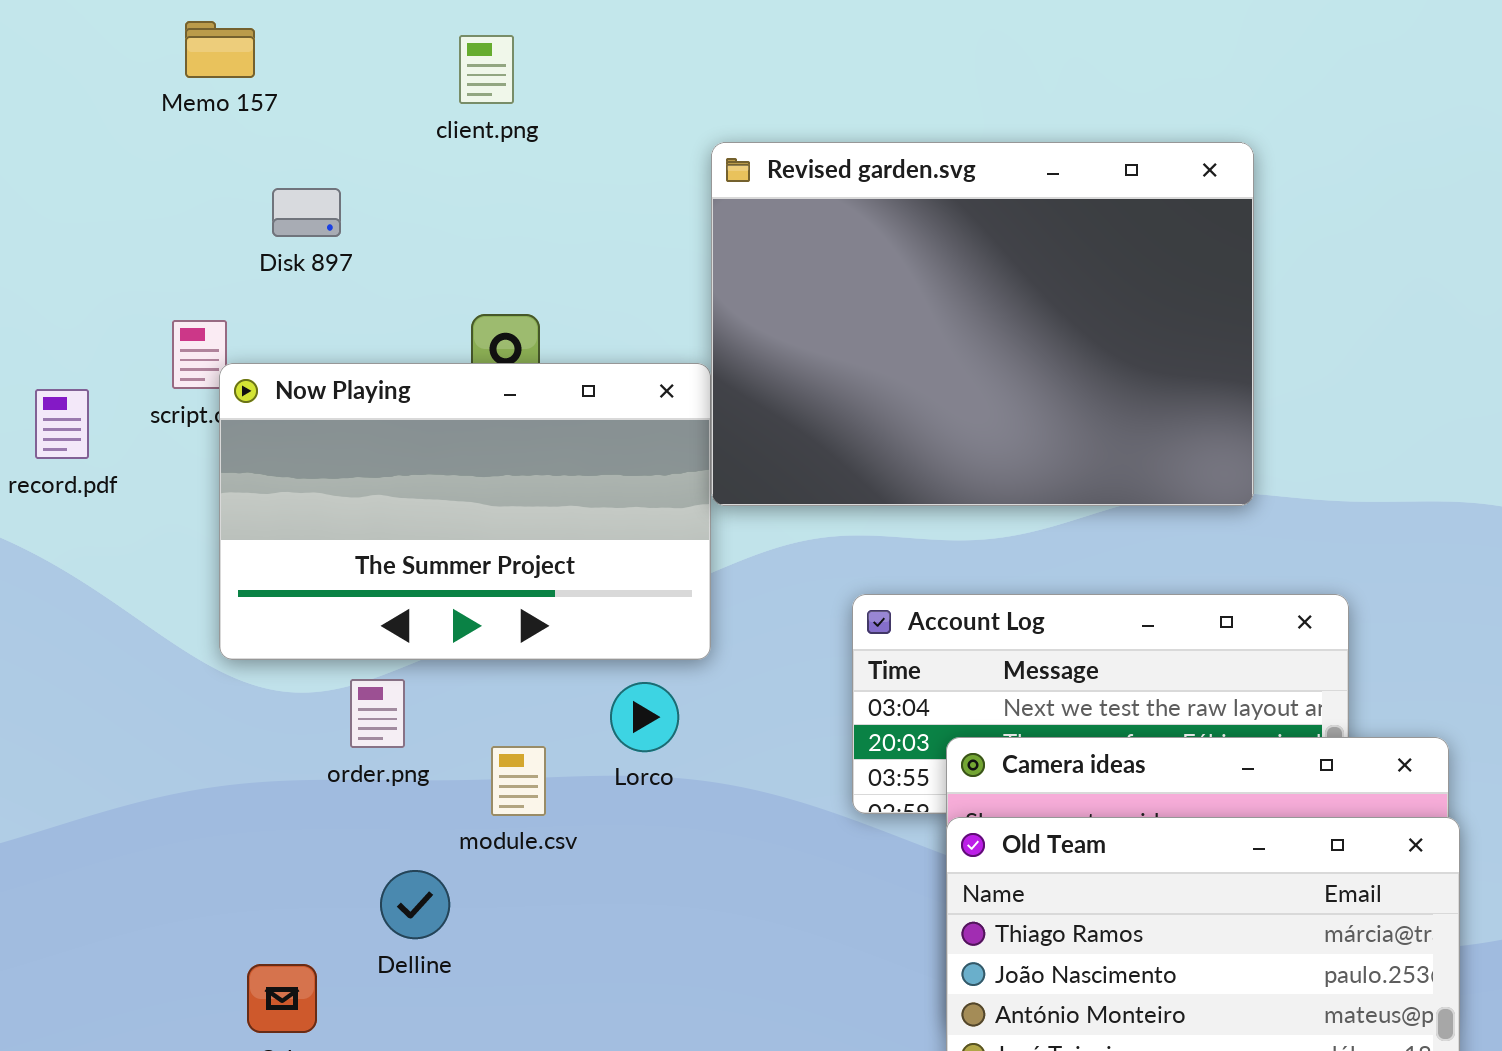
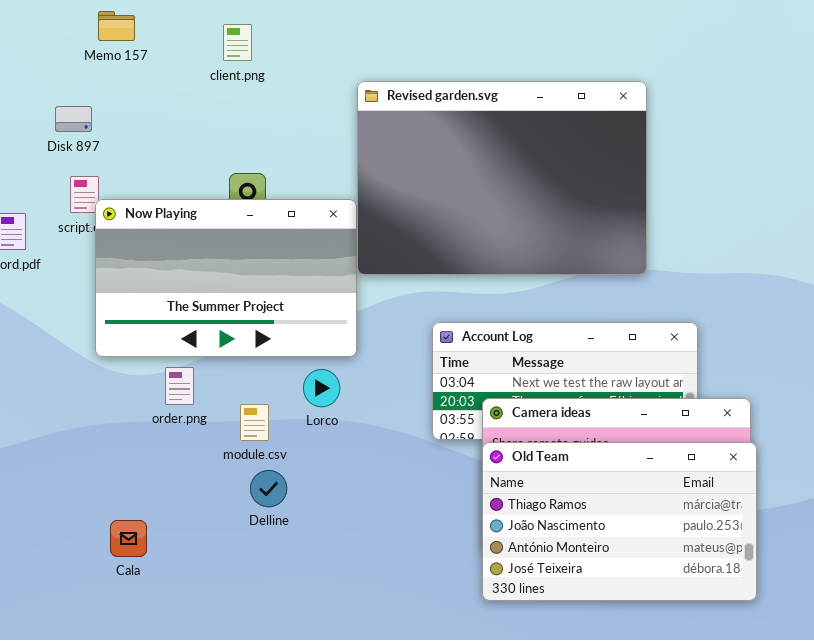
Memo 157: [185,21,255,78] -> [98,11,135,41], moved
Disk 897: [272,188,341,237] -> [55,106,92,132], moved
Delline: [380,870,450,939] -> [250,470,287,507], moved

